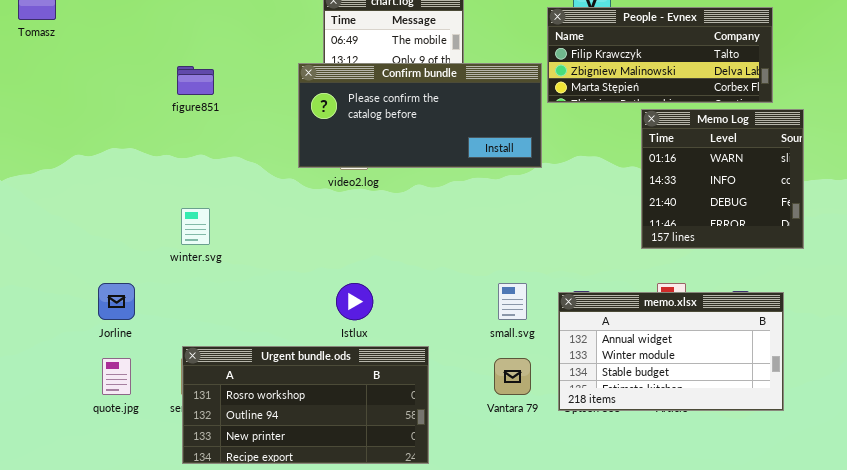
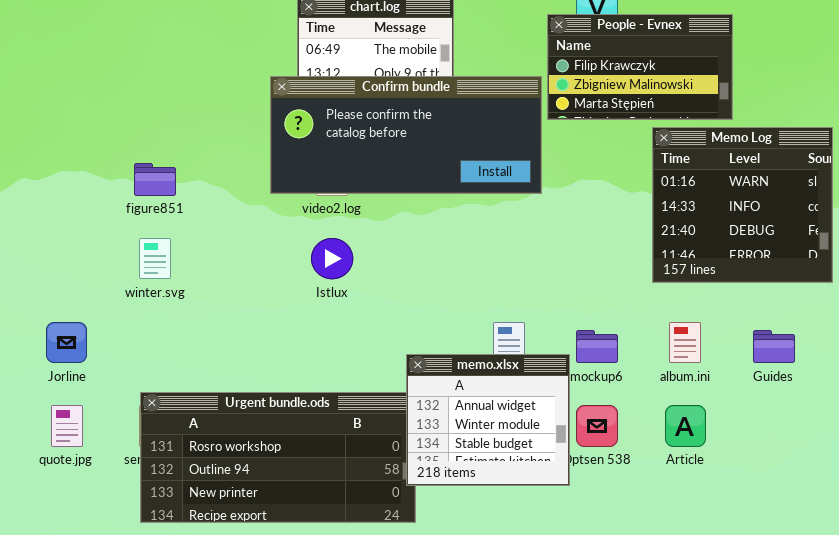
People - Evnex: [547,7,773,103] -> [547,14,733,120], resized
figure851: [177,66,214,95] -> [134,163,176,196], moved
Istlux: [336,283,373,320] -> [311,238,353,279], moved
memo.xlsx: [558,292,784,411] -> [406,354,570,486], moved, resized

